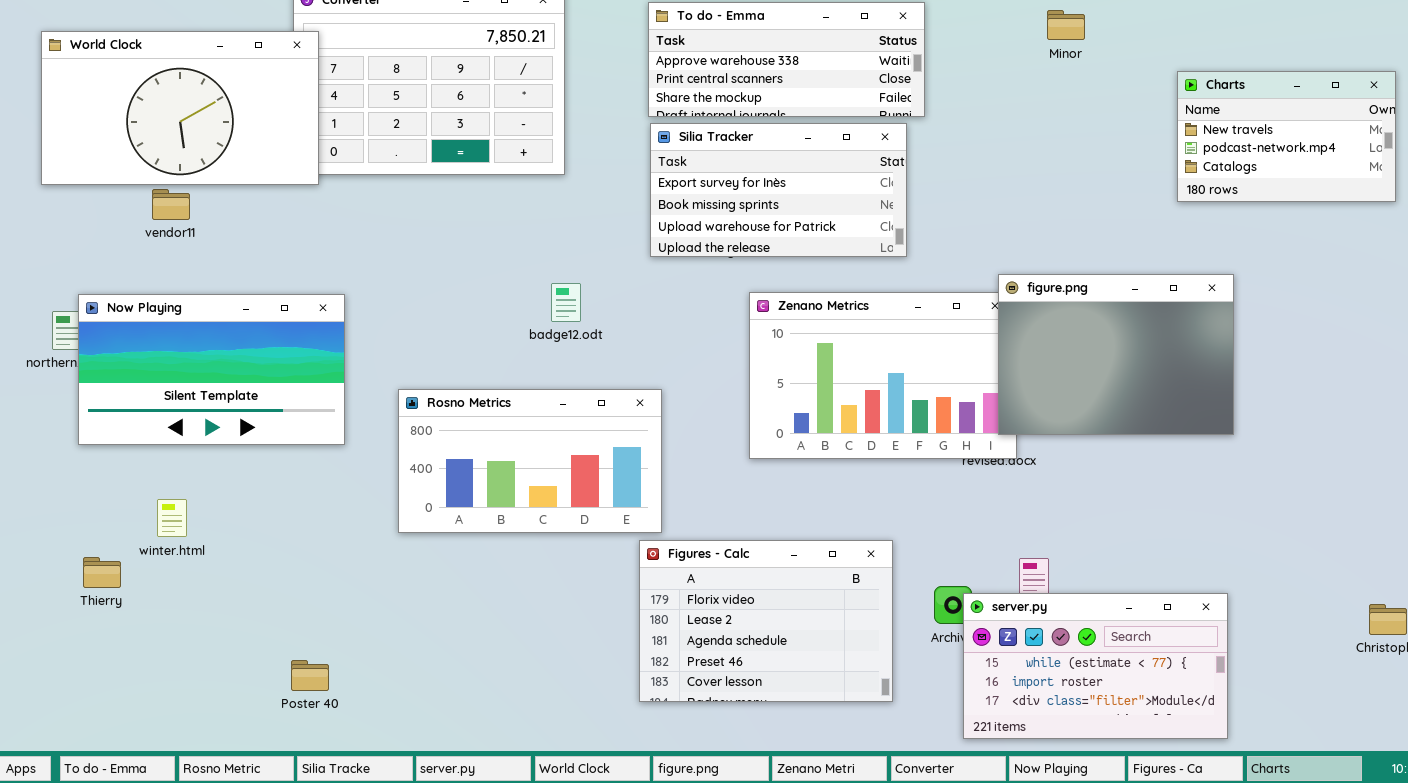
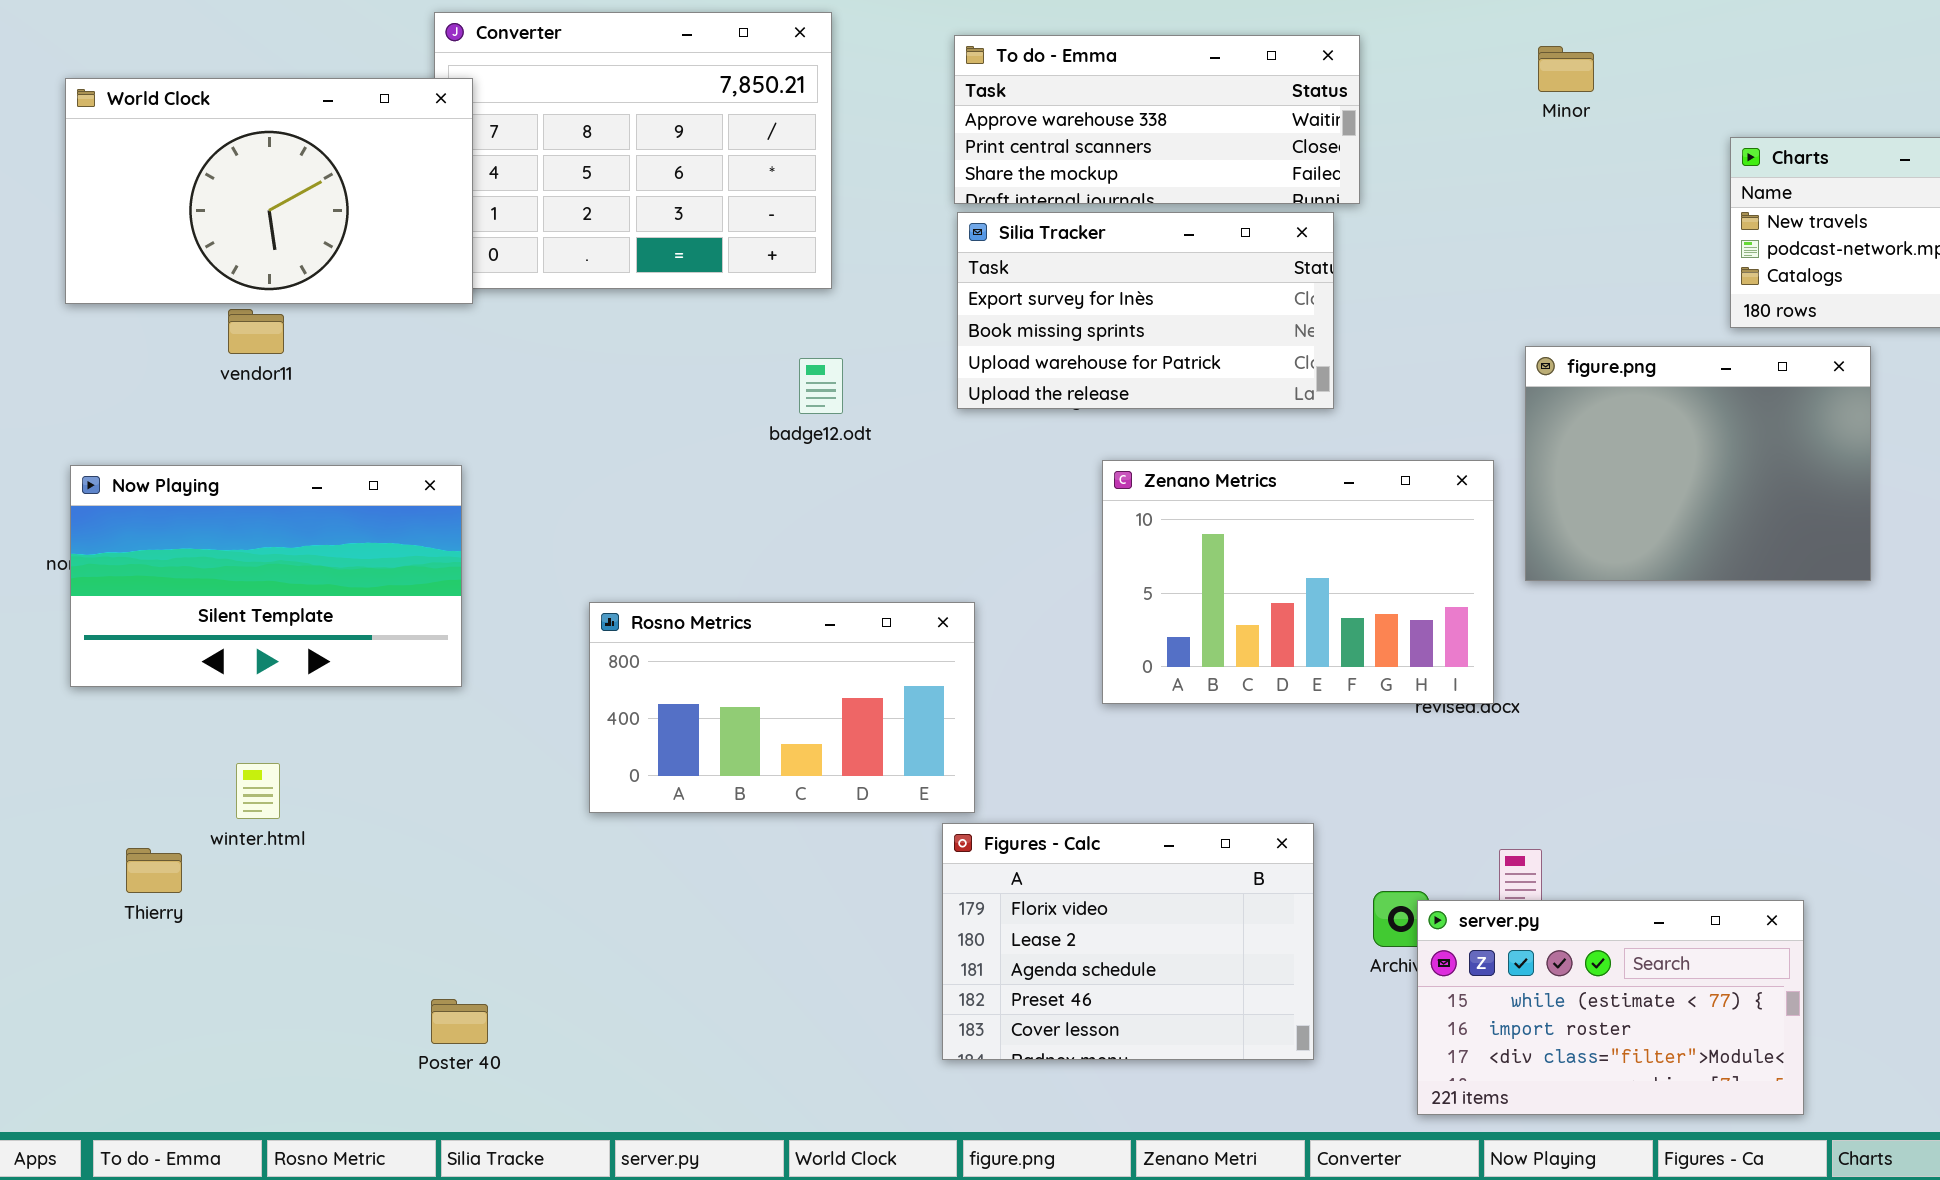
figure.png: [998,274,1234,435] -> [1525,346,1871,581], moved
badge12.odt: [551,283,581,322] -> [799,358,843,414], moved
Now Playing: [78,294,345,445] -> [70,465,462,687], moved

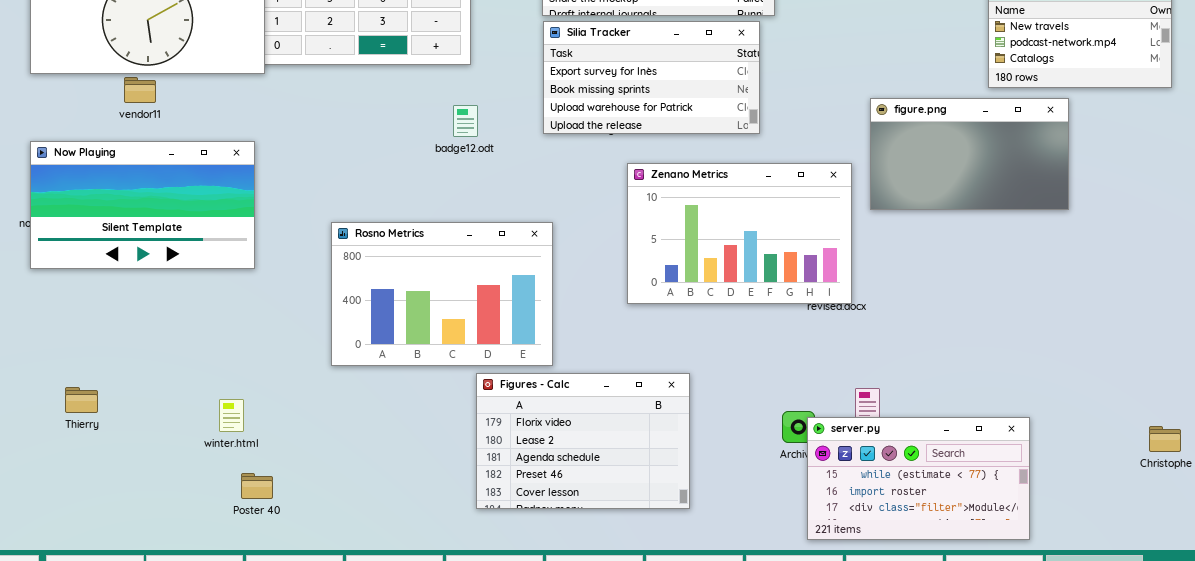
figure.png: [1525,346,1871,581] -> [870,98,1069,210], resized
Now Playing: [70,465,462,687] -> [30,141,255,269], moved
Rosno Metrics: [589,602,975,813] -> [331,222,553,366], resized
winter.html: [236,763,280,819] -> [219,399,244,432], moved
Figures - Calc: [942,823,1314,1060] -> [476,373,690,509], moved

